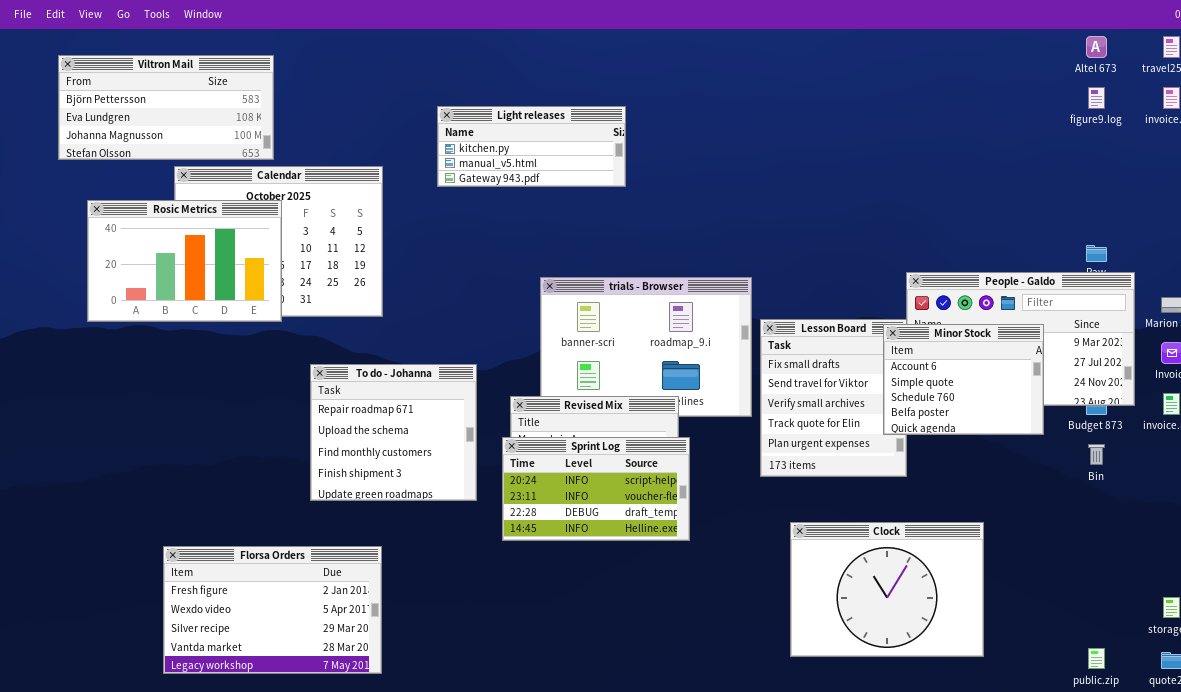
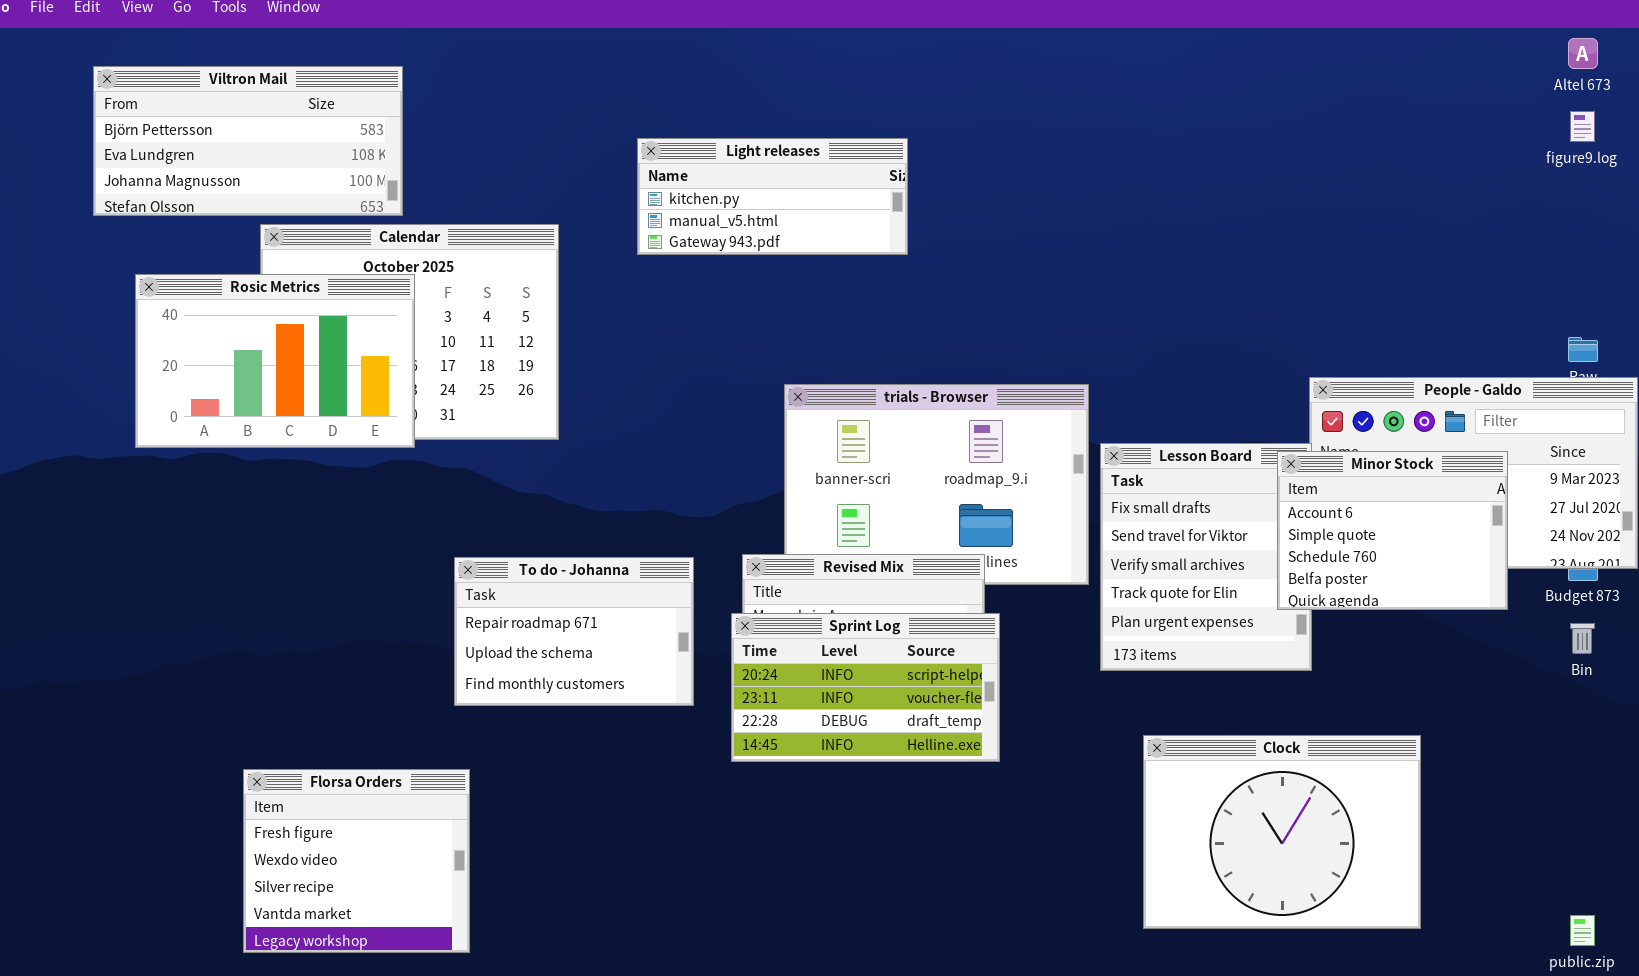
To do - Johanna: [310,364,477,501] -> [454,557,694,706], resized
Florsa Orders: [163,546,382,674] -> [243,769,470,953], resized

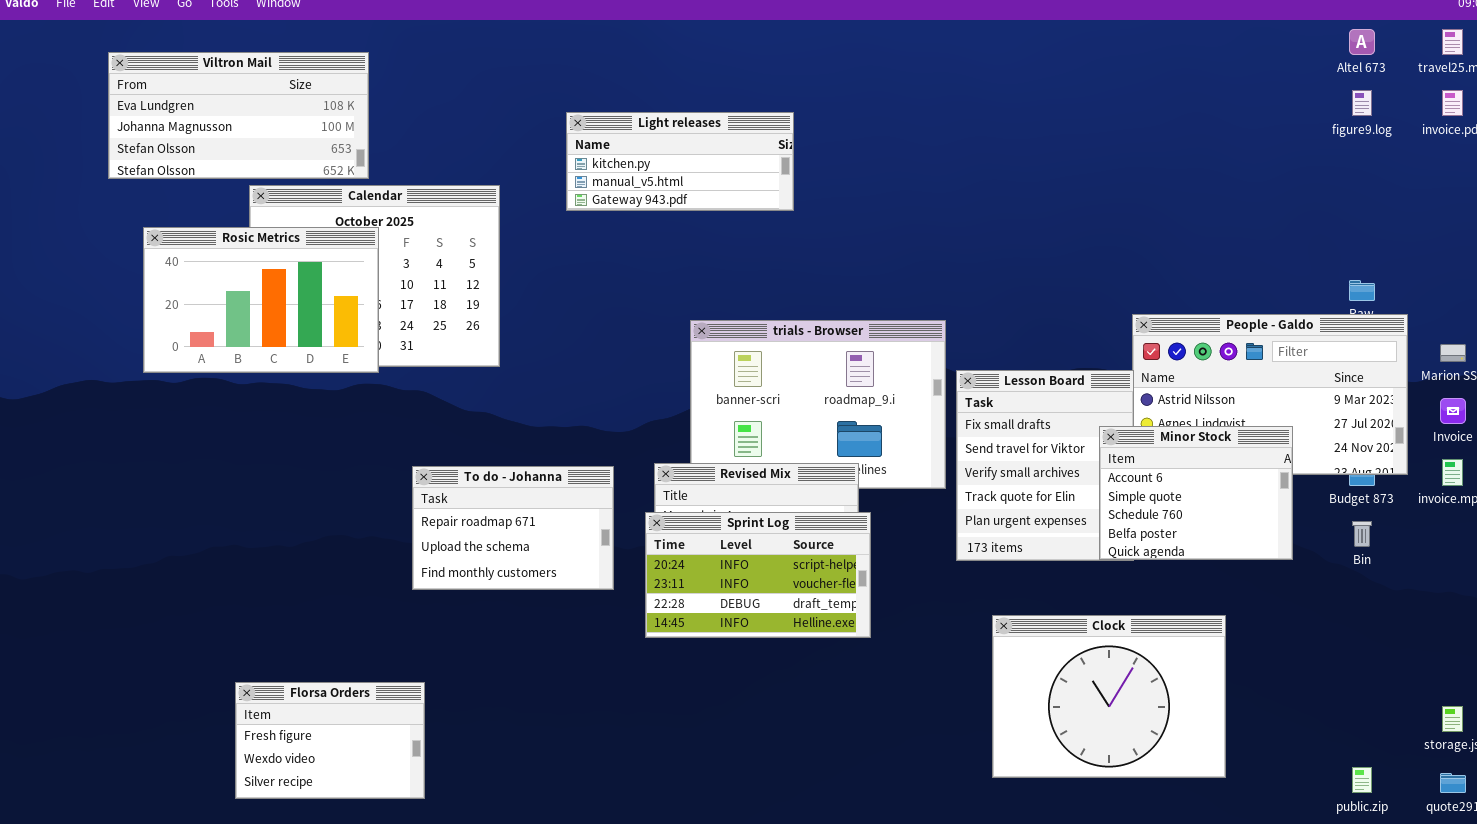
Viltron Mail: [93,66,403,216] -> [108,52,369,179], scrolled down 1 row
Minor Stock: [1277,451,1508,610] -> [1099,426,1293,560], moved
Florsa Orders: [243,769,470,953] -> [235,682,425,799], resized

